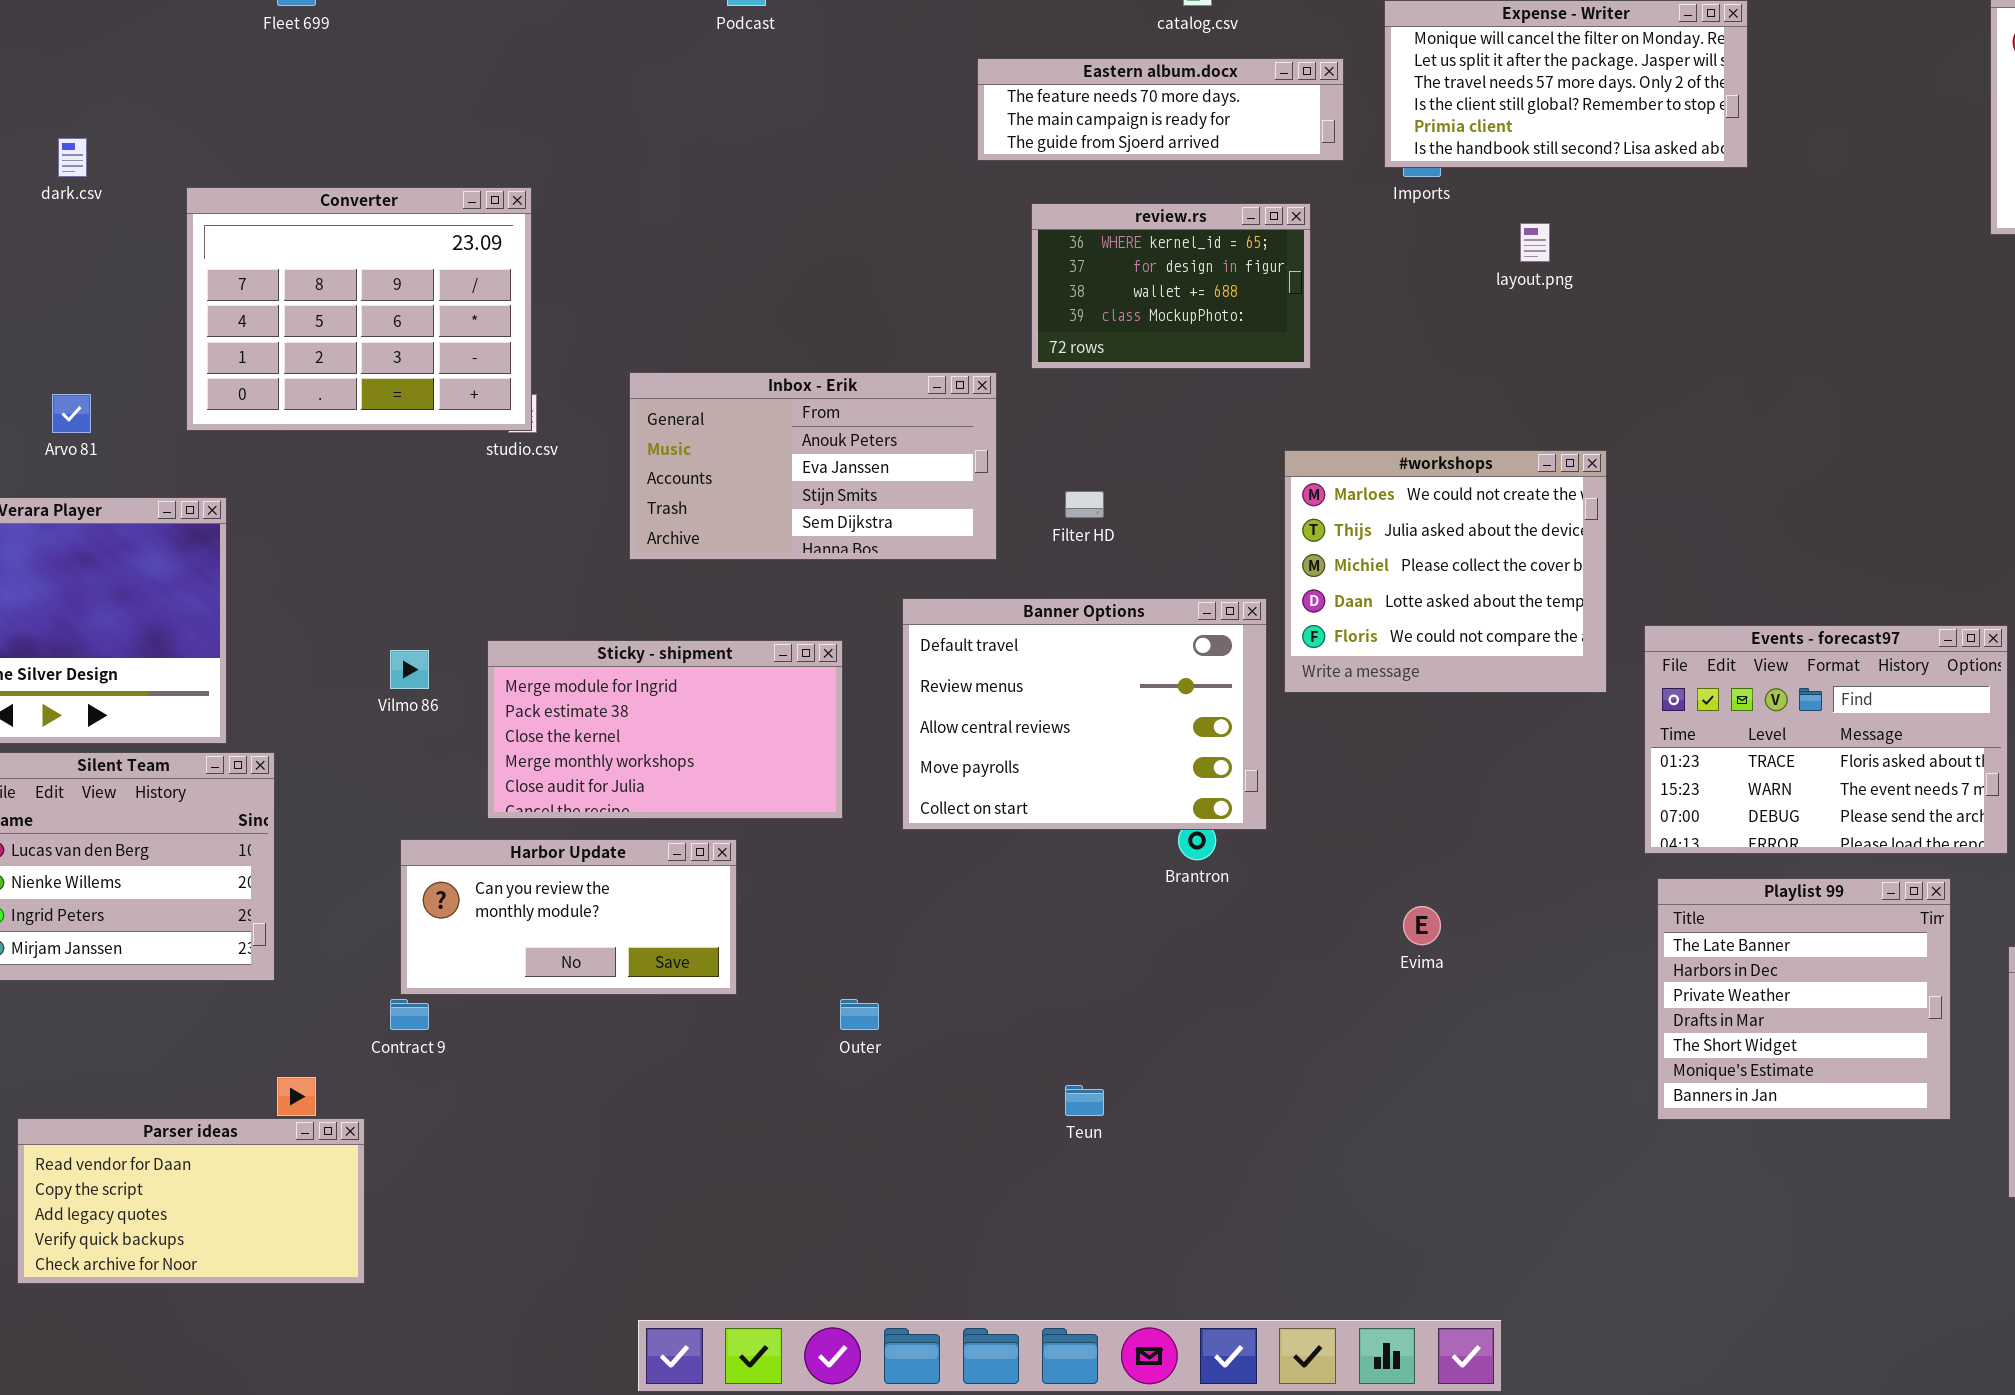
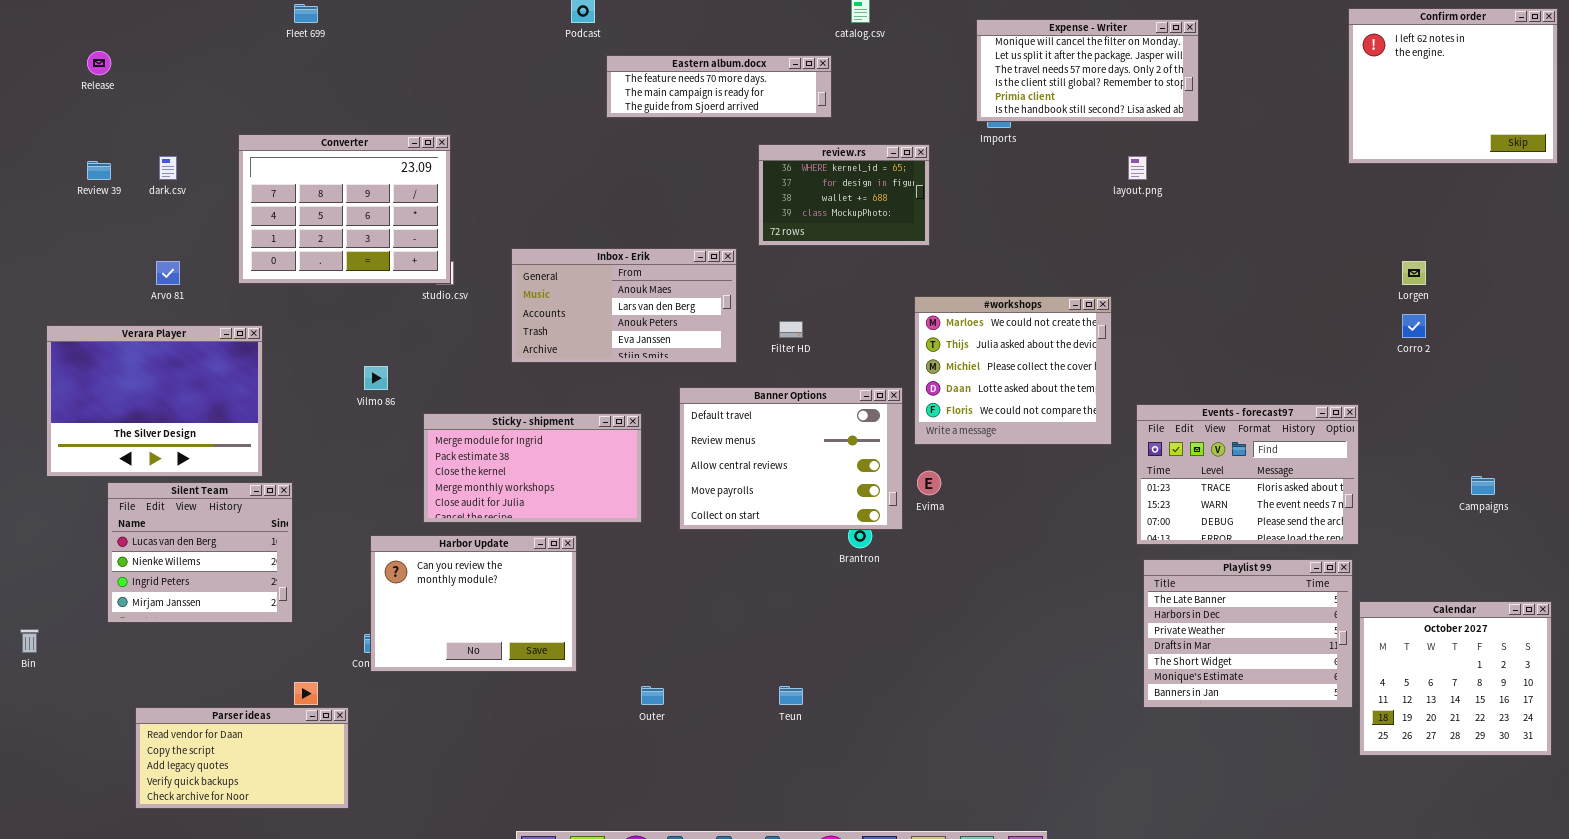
Eastern album.docx: [977,58,1344,161] -> [606,55,832,118], moved
dark.csv: [58,138,87,177] -> [159,156,177,180], moved
layout.png: [1520,223,1550,262] -> [1128,156,1147,180], moved
Inbox - Erik: [629,372,997,560] -> [511,248,737,363], scrolled up 2 rows
Vilmo 86: [390,650,429,689] -> [364,366,388,390], moved
Harbor Update: [400,839,737,995] -> [370,535,577,672], resized
Playlist 99: [1657,878,1951,1120] -> [1143,559,1353,708], resized
Evima: [1403,906,1441,945] -> [917,471,941,495], moved
Outer: [840,999,879,1030] -> [641,686,664,705], moved

